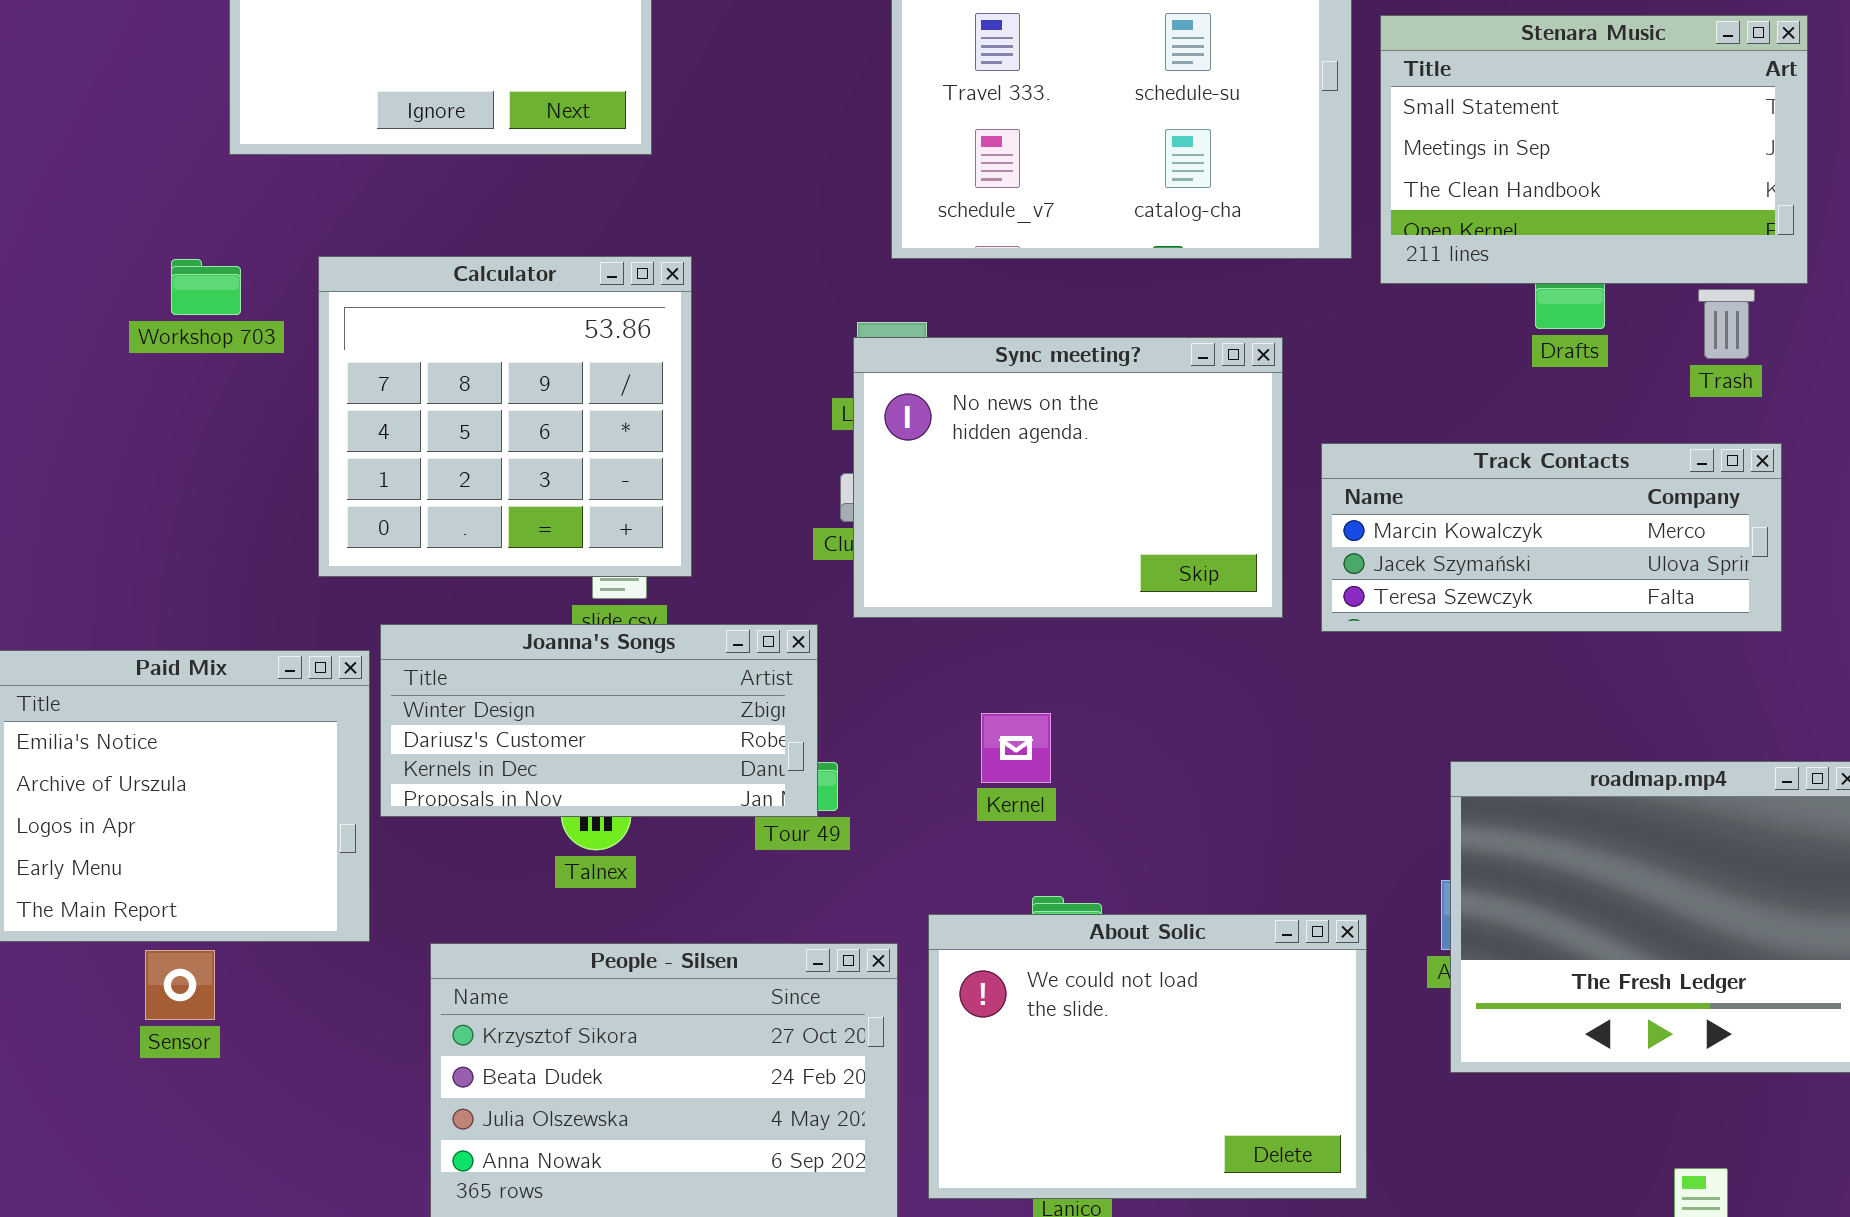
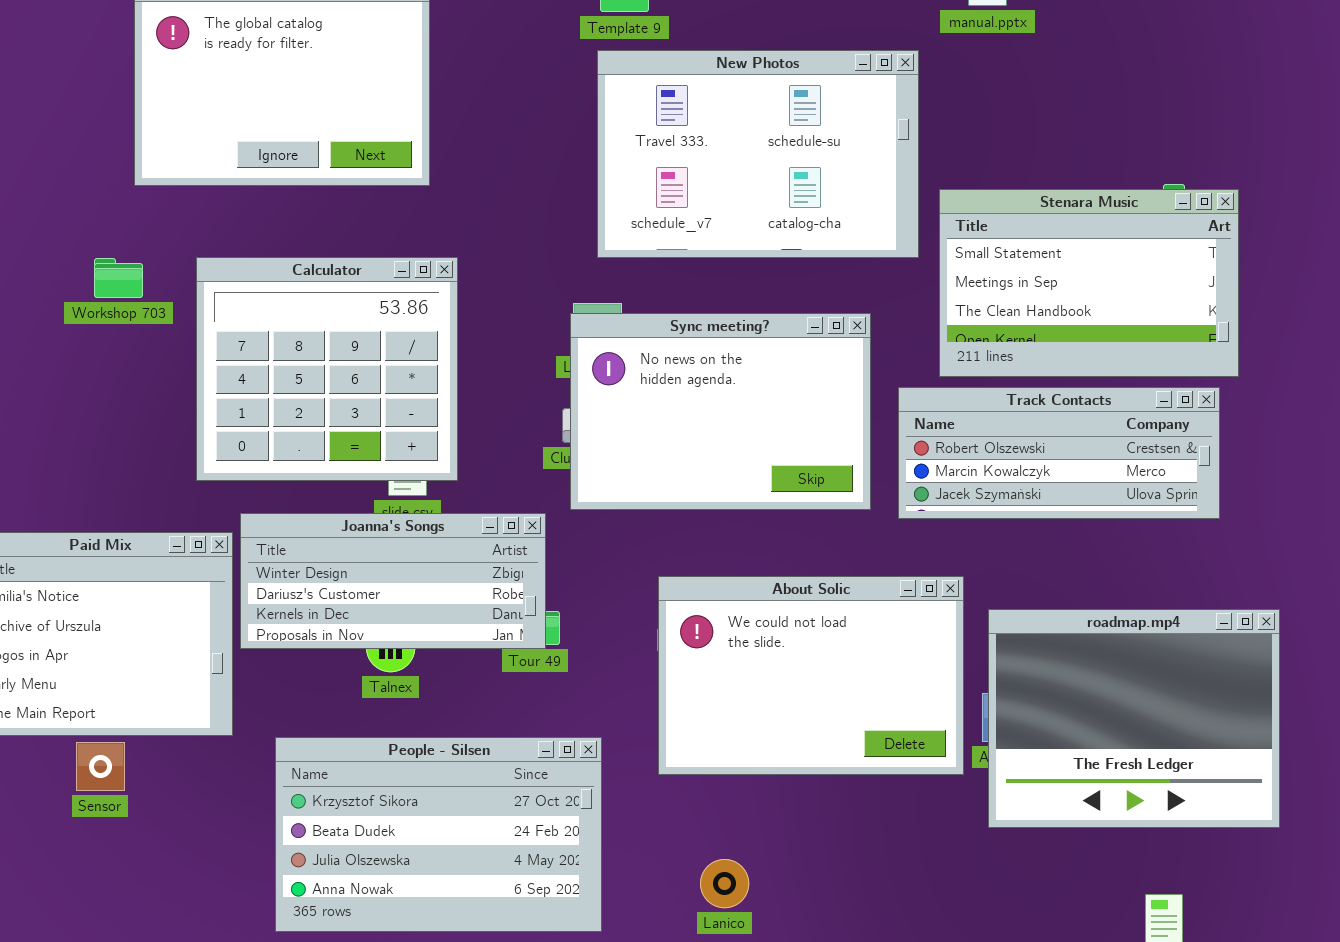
Stenara Music: [1380,15,1808,284] -> [939,189,1239,377], moved
Track Contacts: [1321,443,1782,632] -> [898,387,1220,519], scrolled up 1 row
About Solic: [928,914,1367,1199] -> [658,576,964,775], moved

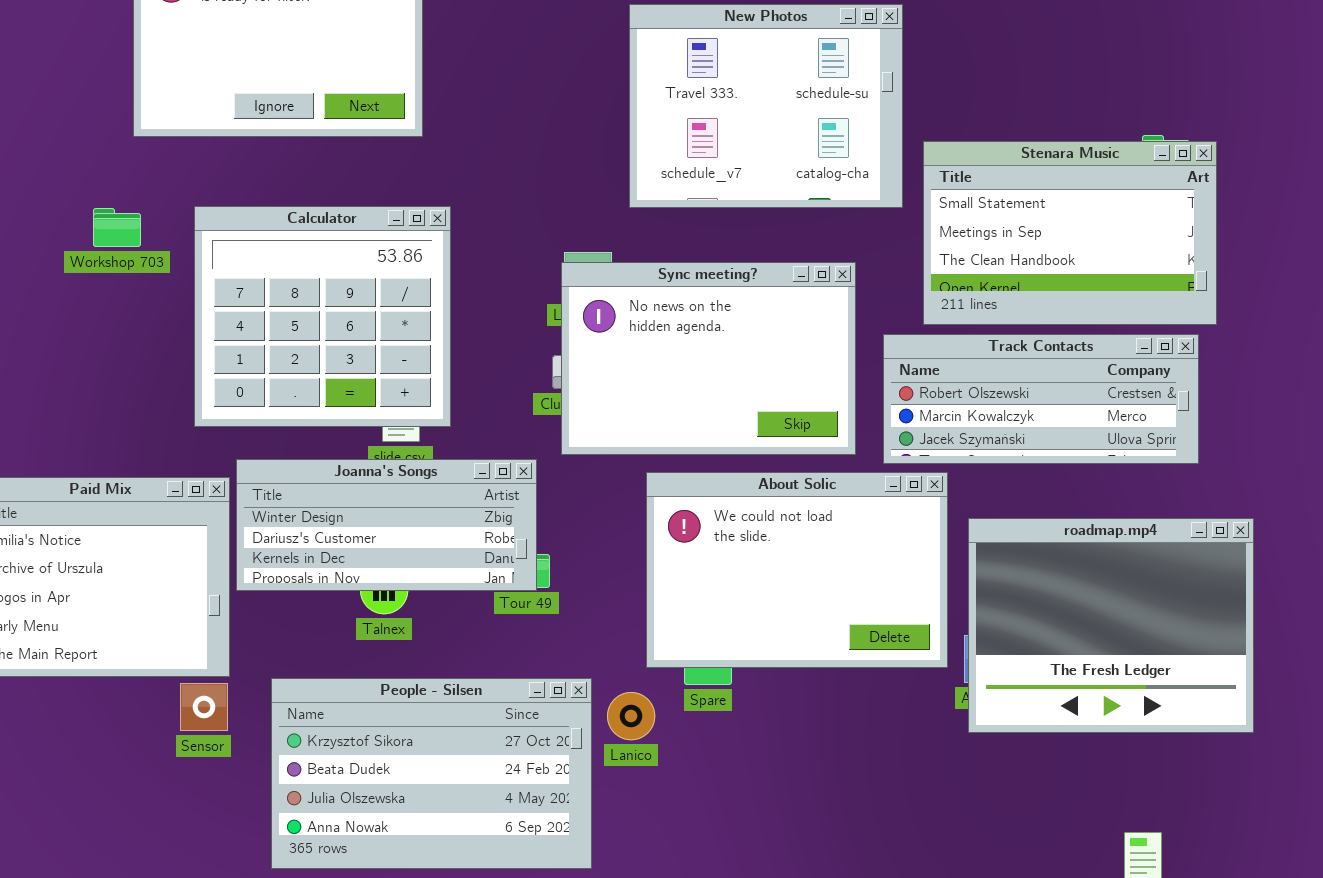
New Photos: [597,50,919,258] -> [629,4,903,208], resized
About Solic: [658,576,964,775] -> [646,472,948,668], moved
roadmap.mp4: [988,609,1280,828] -> [968,518,1254,733], moved
Sensor: [76,742,125,791] -> [180,683,228,731], moved
Lanico: [700,859,749,908] -> [607,692,655,740], moved

